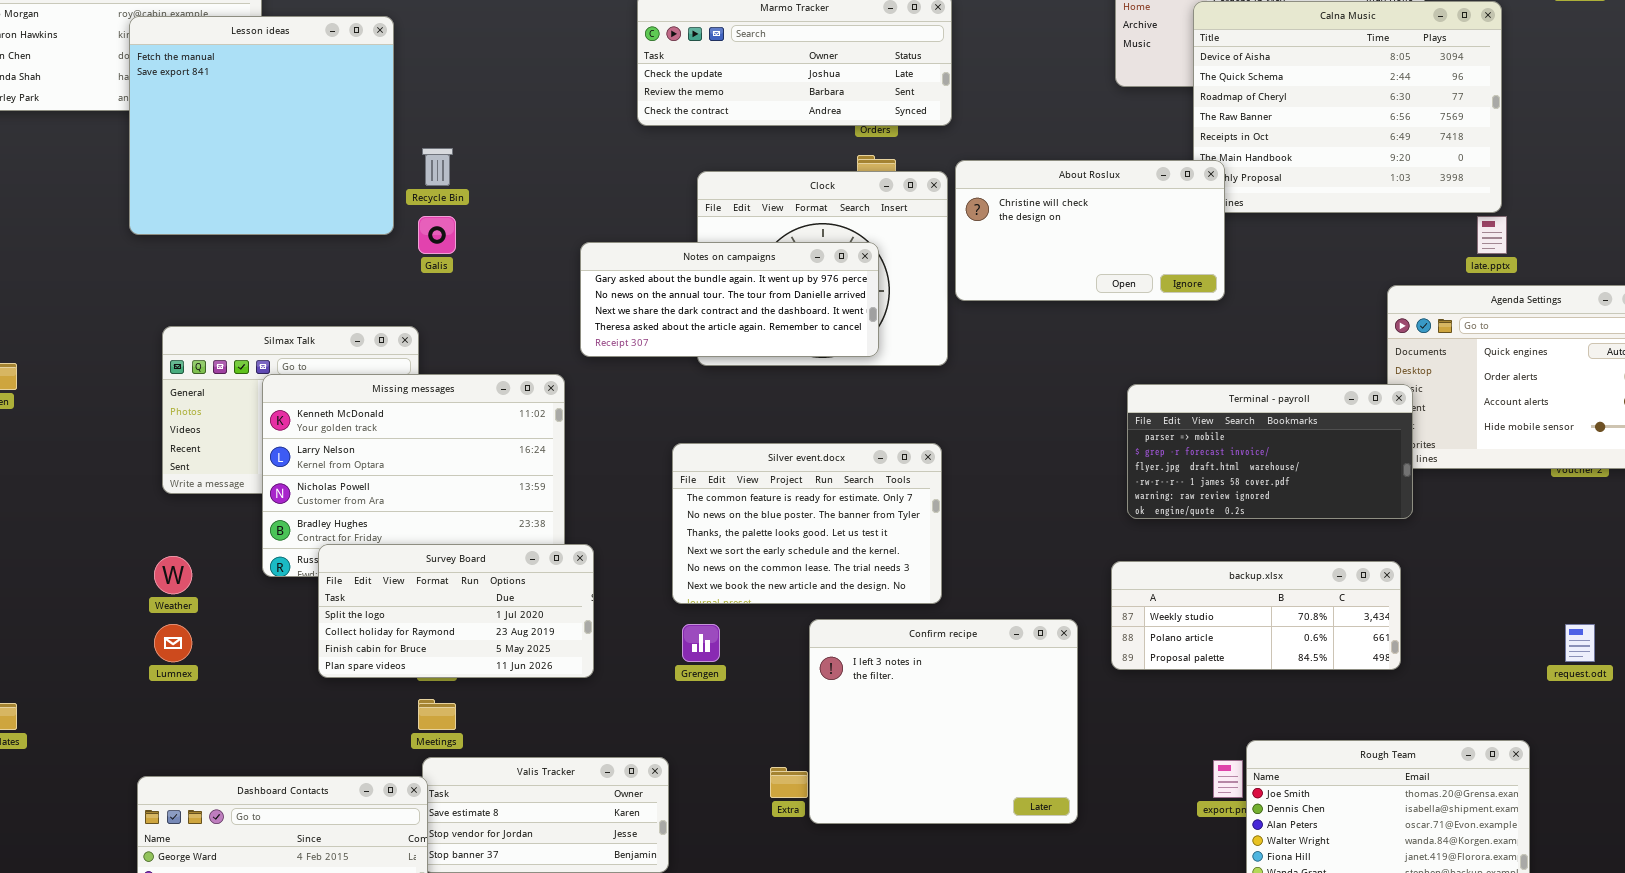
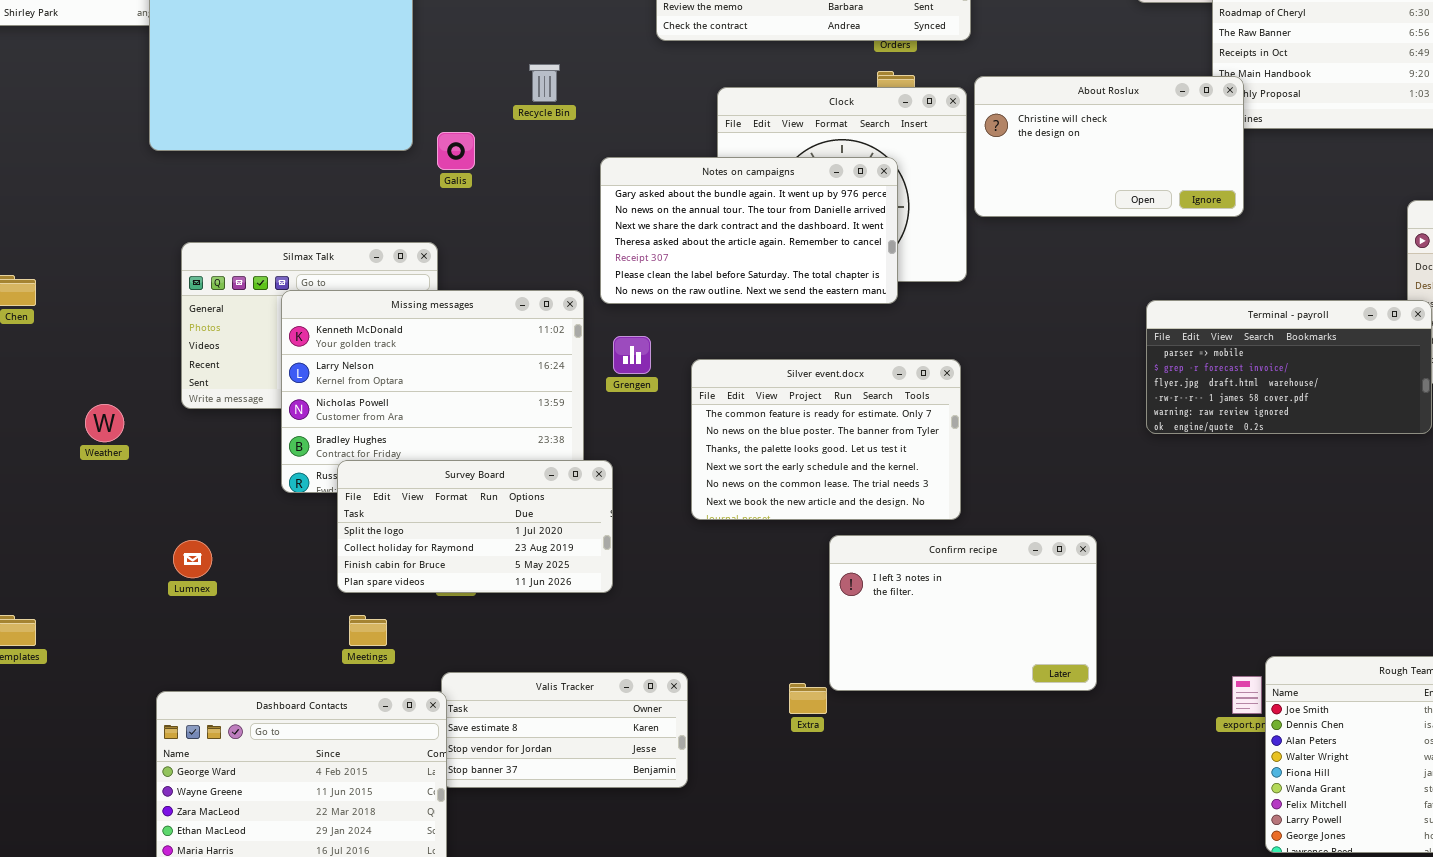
Recycle Bin: [422,148,453,186] -> [529,64,560,102], moved
Notes on campaigns: [580,242,879,357] -> [600,157,898,304], resized
Weather: [154,556,192,594] -> [85,404,124,442], moved
backup.xlsx: [1111,561,1401,670] -> none, closed
Confirm recipe: [809,619,1078,824] -> [829,535,1097,691], resized
Grengen: [682,624,720,662] -> [613,336,651,374], moved
Meetings: [418,699,456,730] -> [349,615,387,646], moved

